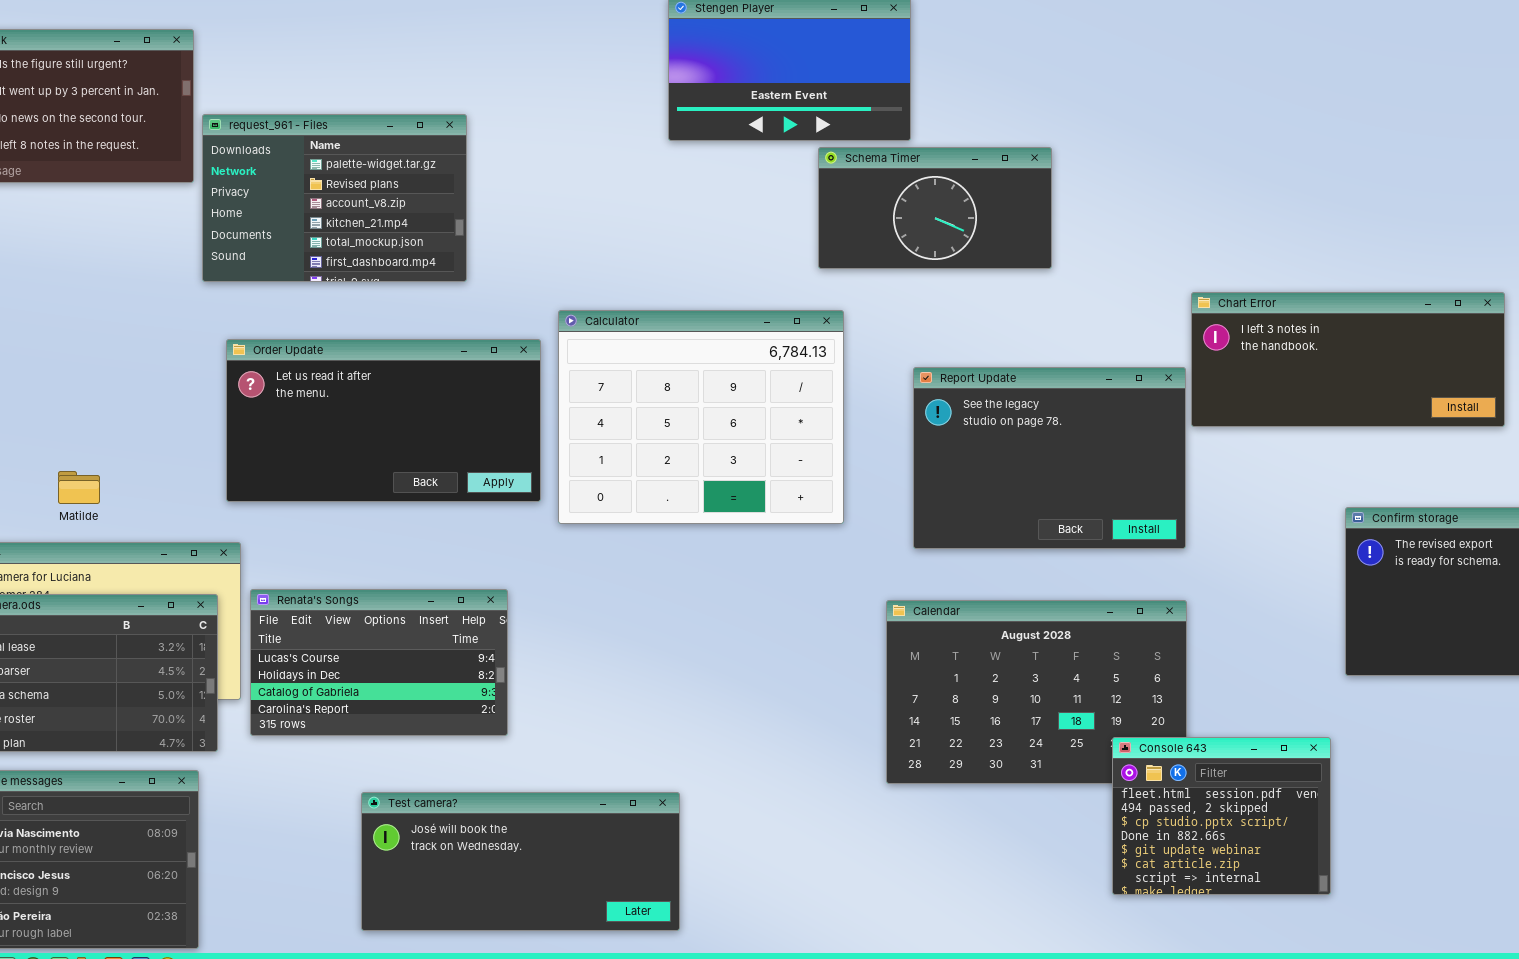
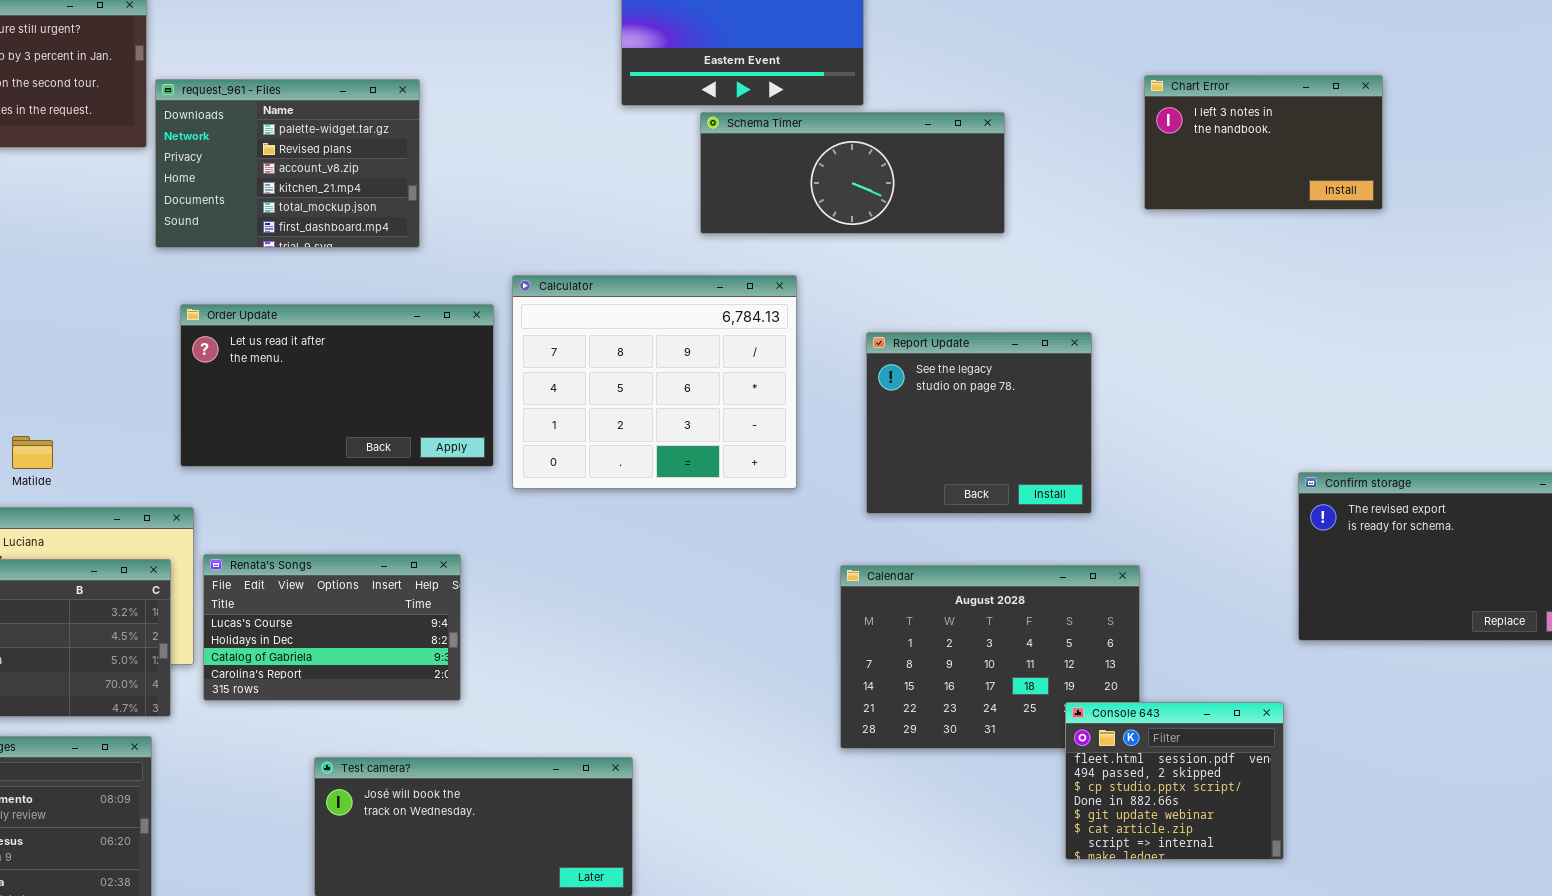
Schema Timer: [818,147,1052,269] -> [700,112,1005,234], resized
Chart Error: [1191,292,1505,427] -> [1144,75,1383,210], moved, resized
Report Update: [913,367,1186,549] -> [866,332,1092,514], resized

